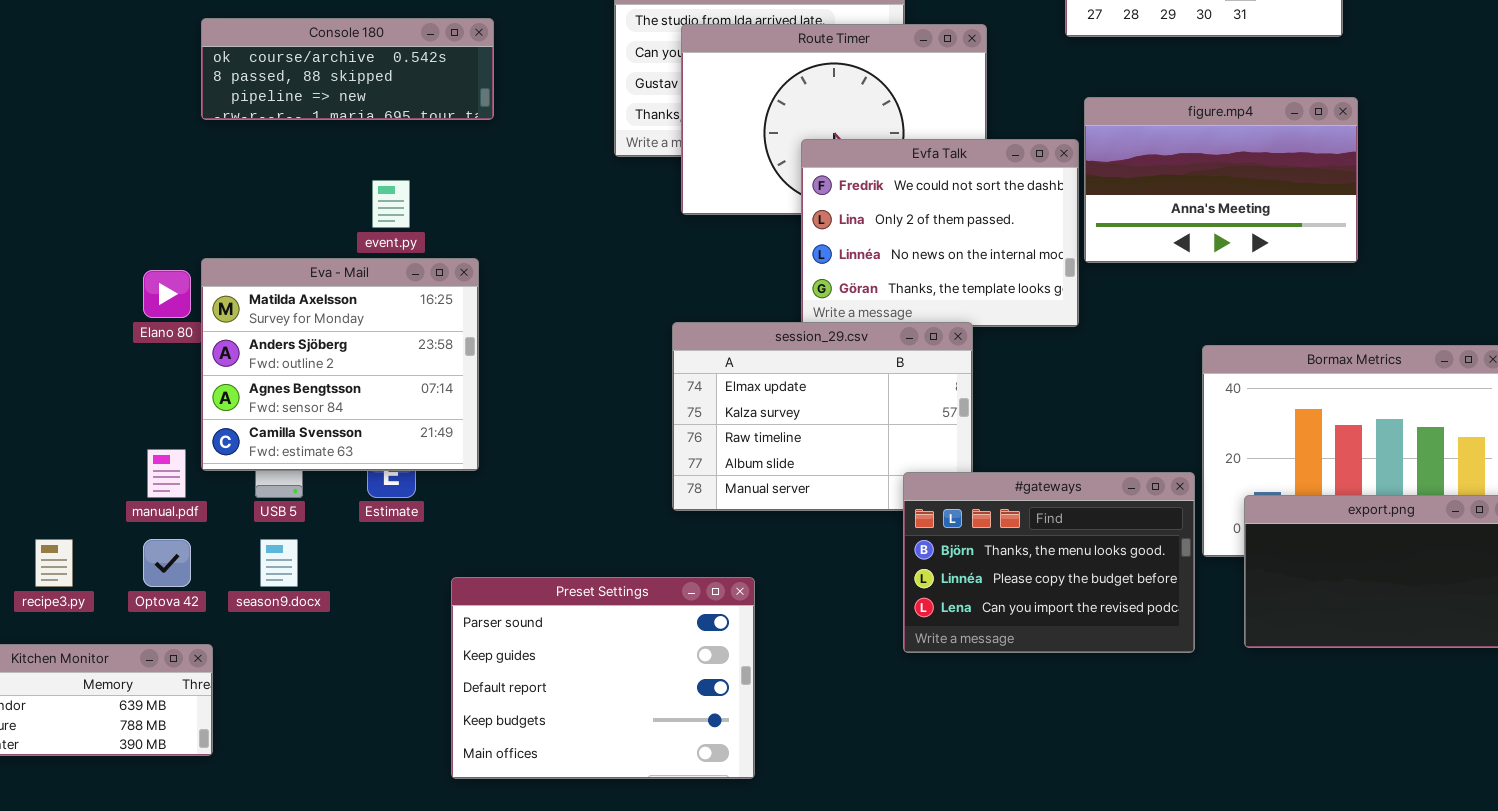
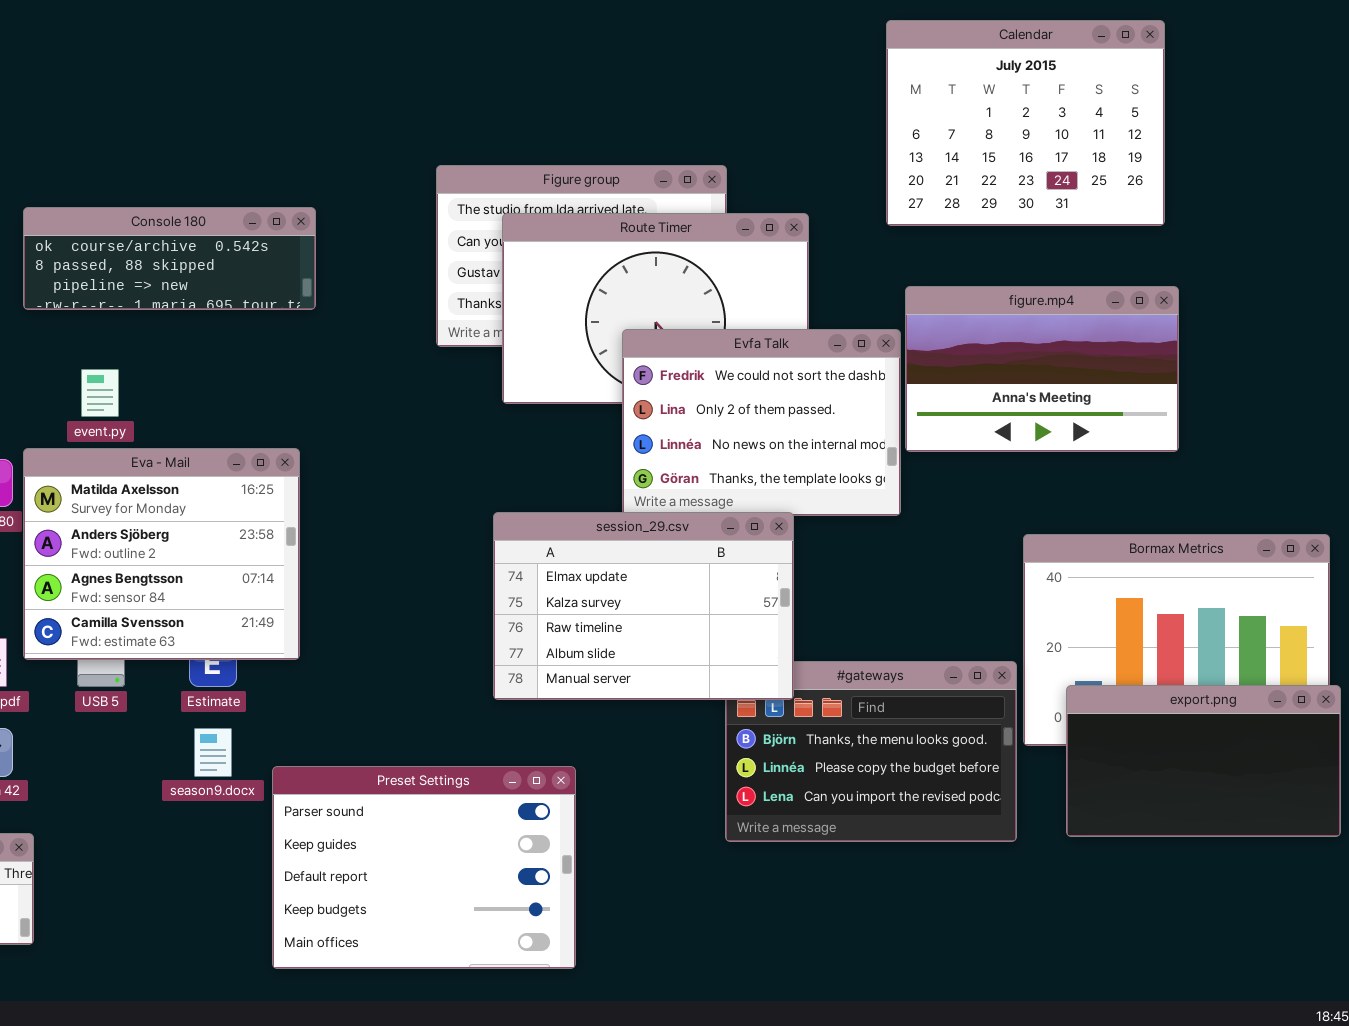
event.py: [372,180,410,228] -> [81,369,119,417], moved
session_29.csv: [672,322,973,511] -> [493,512,794,700], raised
season9.docx: [260,539,298,587] -> [194,728,232,777], moved

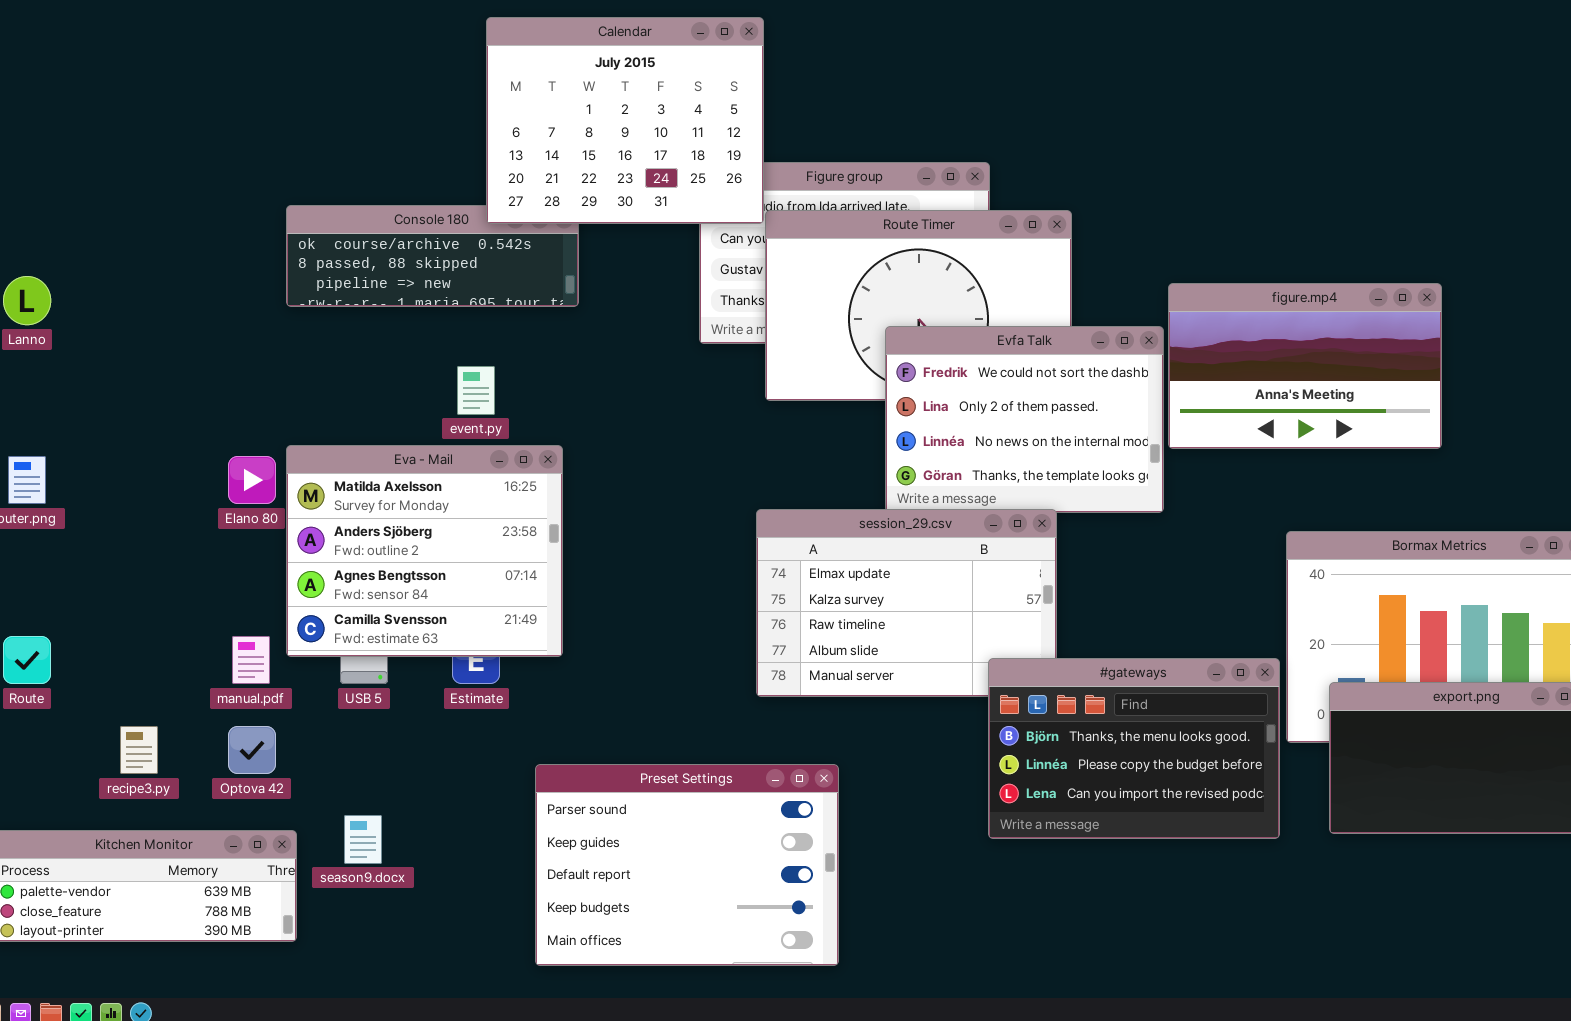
Calendar: [886,20,1165,226] -> [486,17,764,224], moved
event.py: [81,369,119,417] -> [457,366,495,415], moved
#gateways: [725,661,1017,842] -> [988,658,1280,839], raised
season9.docx: [194,728,232,777] -> [344,815,382,864], moved

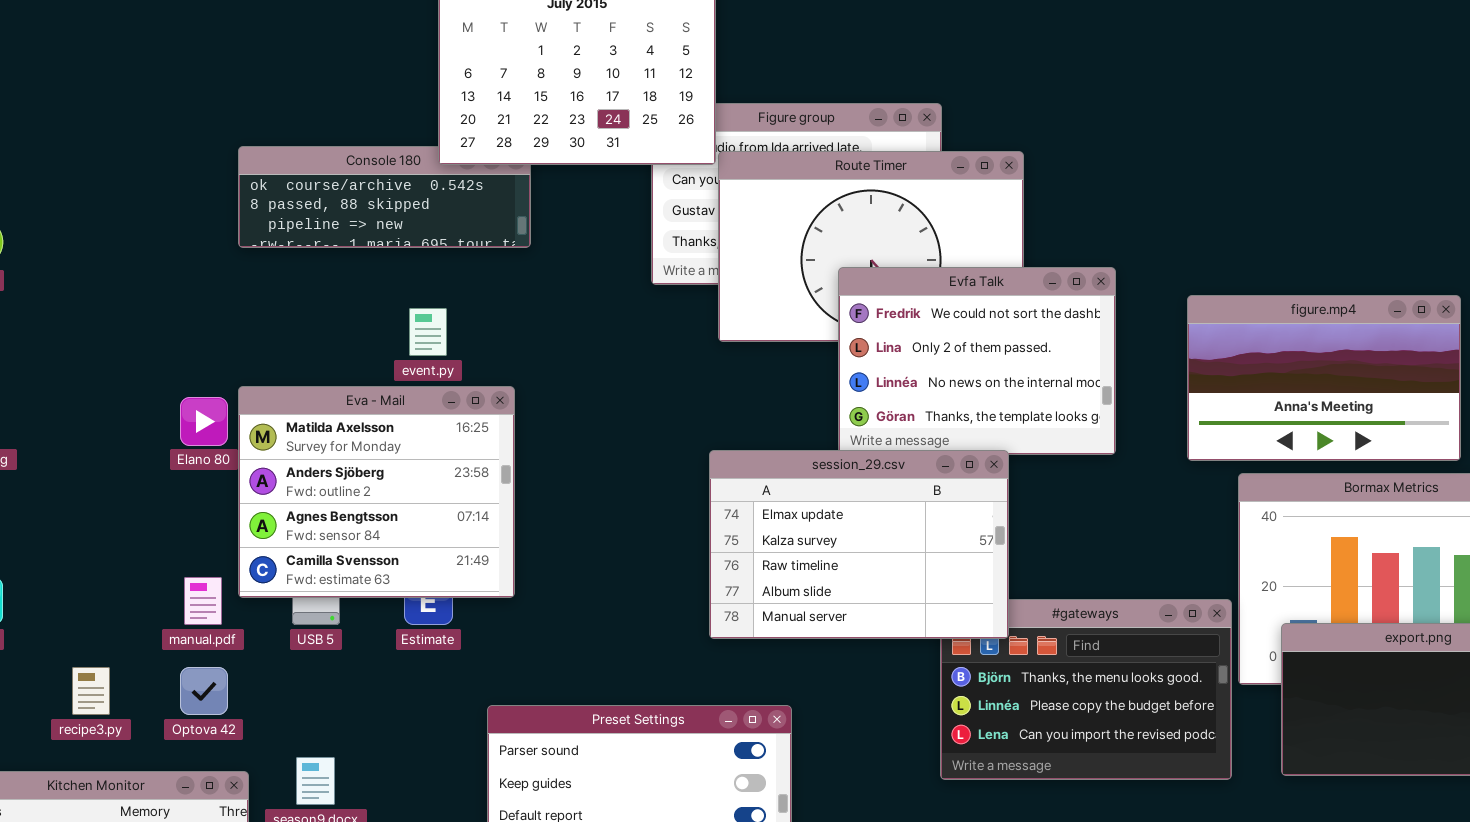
figure.mp4: [1168,283,1442,449] -> [1187,295,1461,461], moved
session_29.csv: [756,509,1057,697] -> [709,450,1009,639], raised

